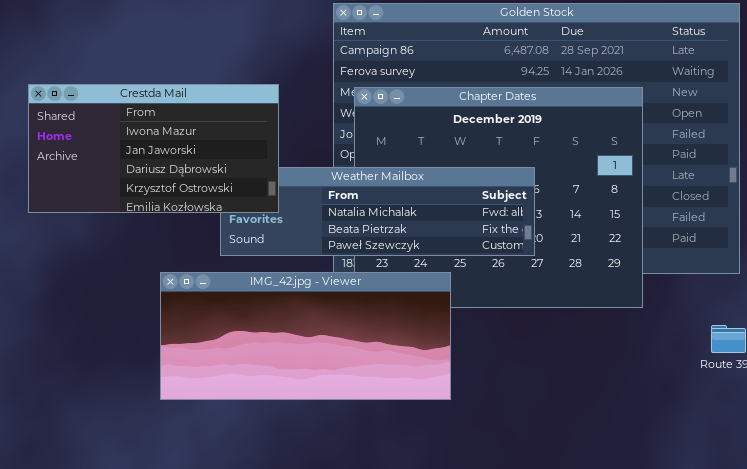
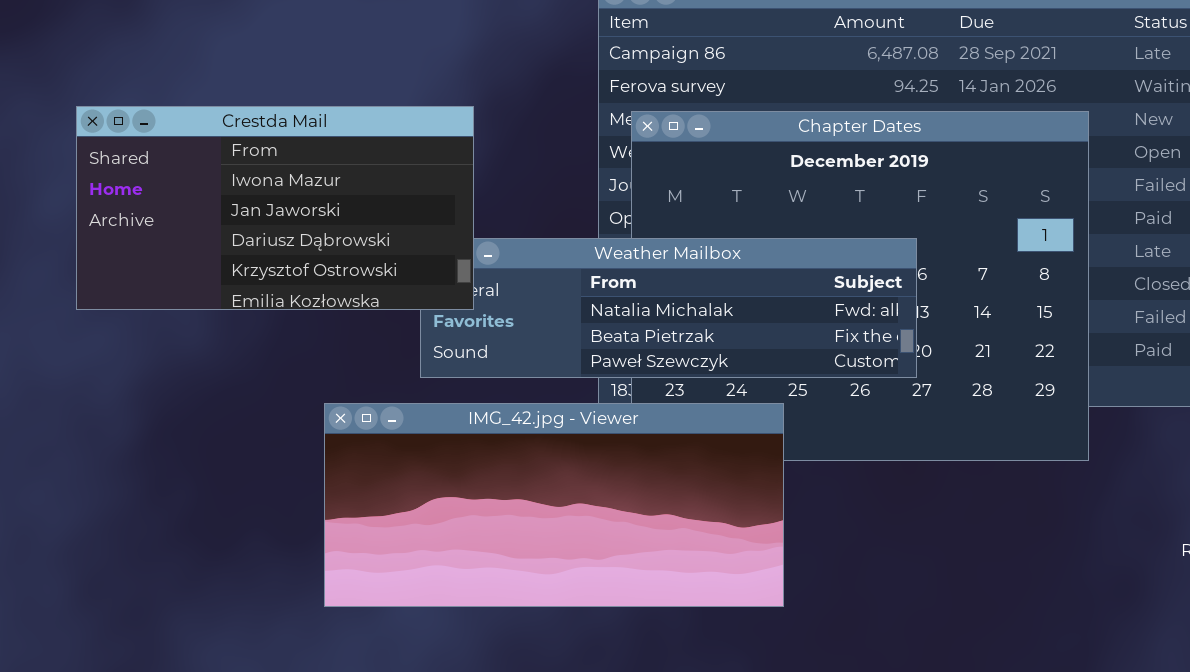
Crestda Mail: [28,84,279,213] -> [76,106,474,310], moved

